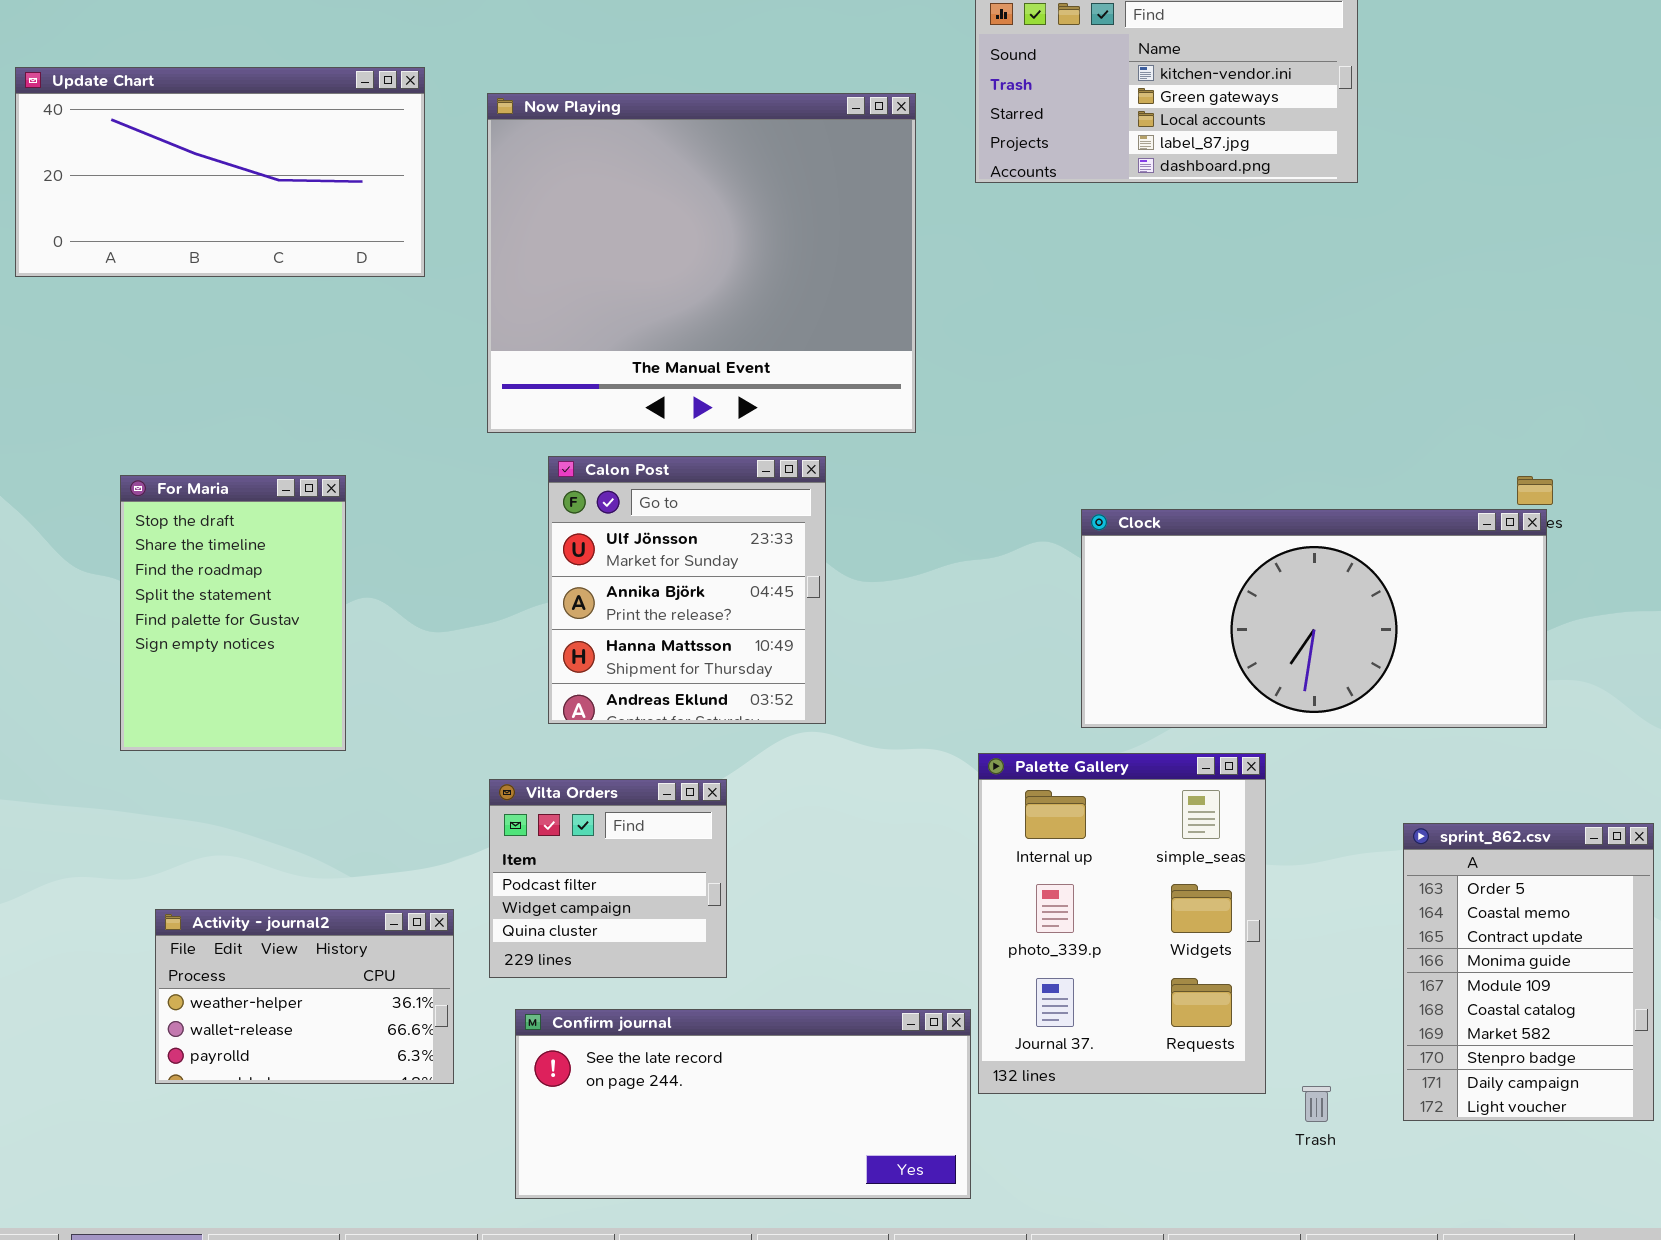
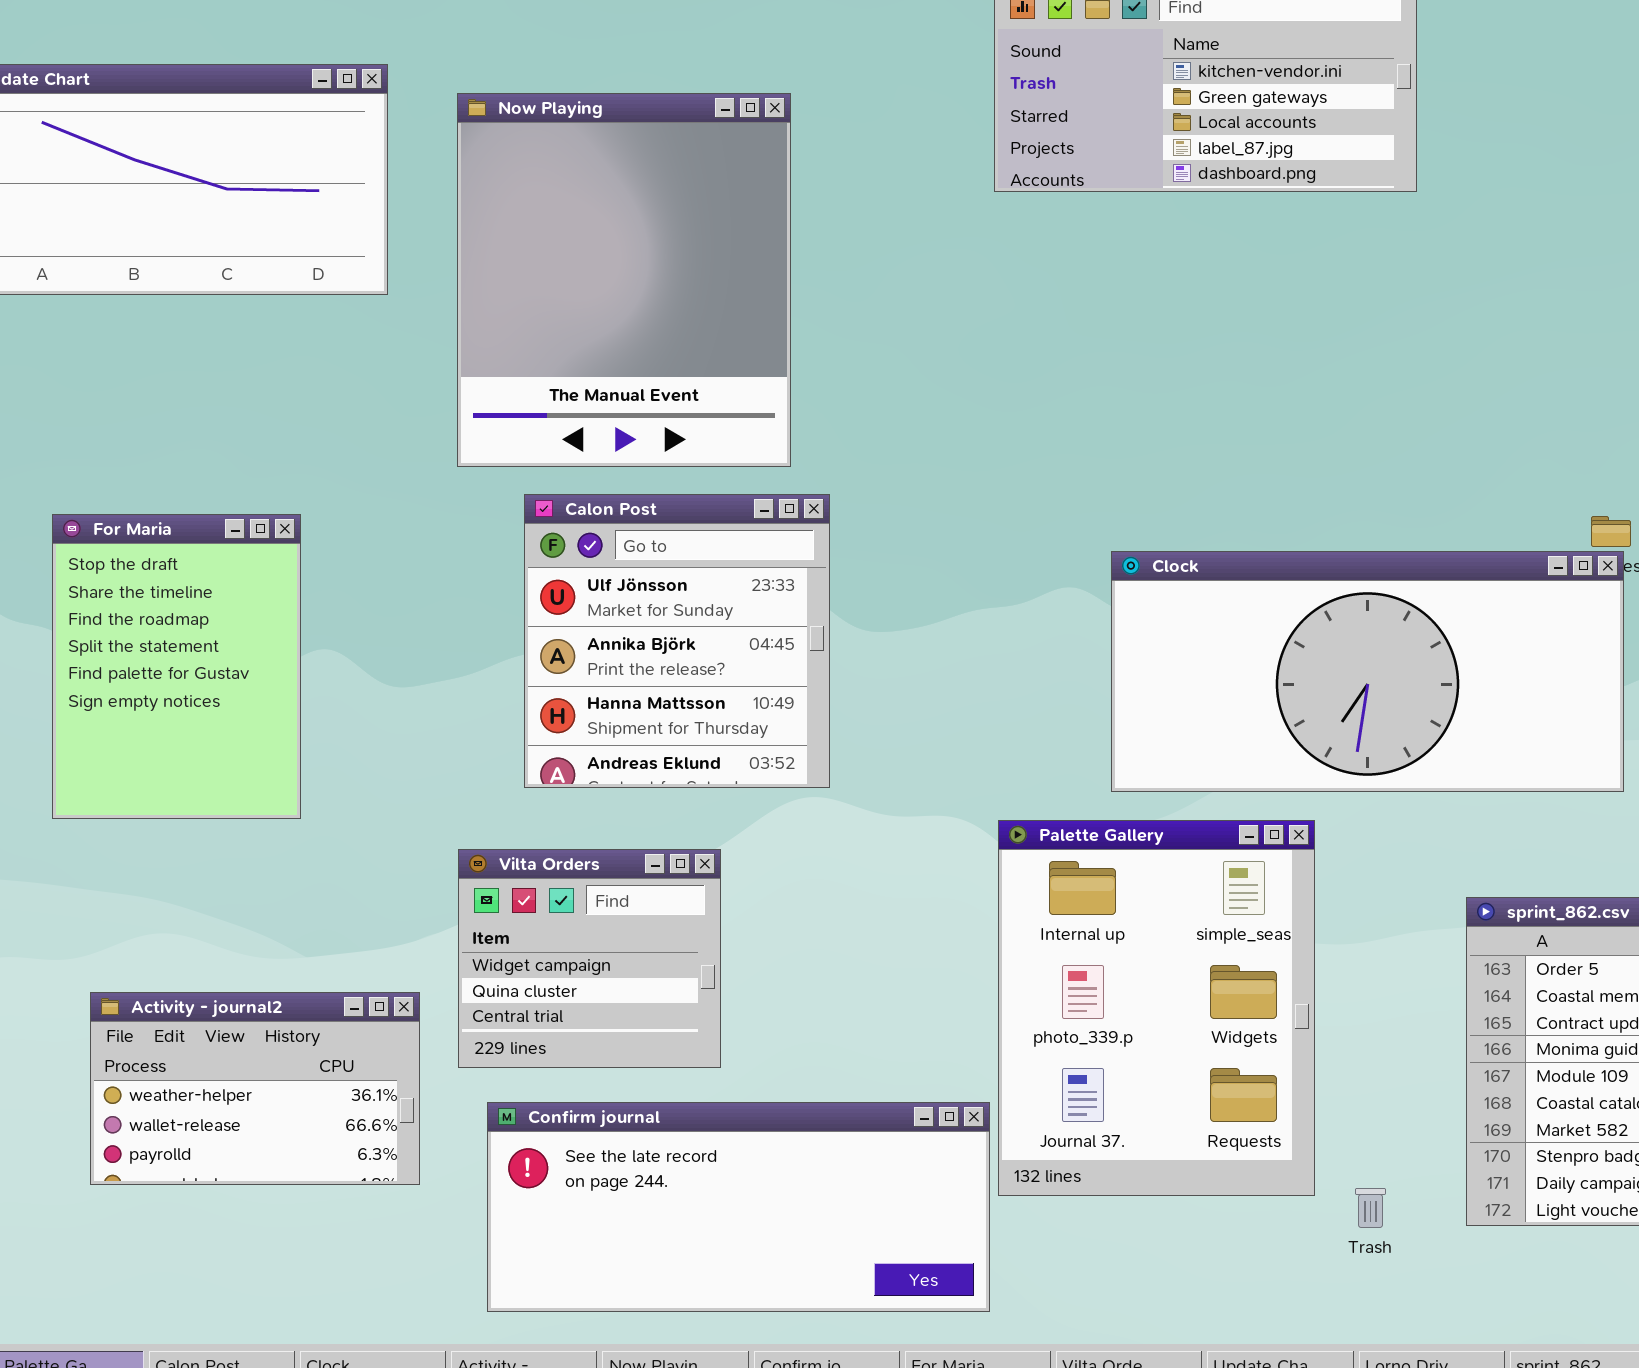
Now Playing: [487,93,916,433] -> [457,93,791,467], resized
Vilta Orders: [489,779,727,978] -> [458,849,721,1068], scrolled down 1 row

